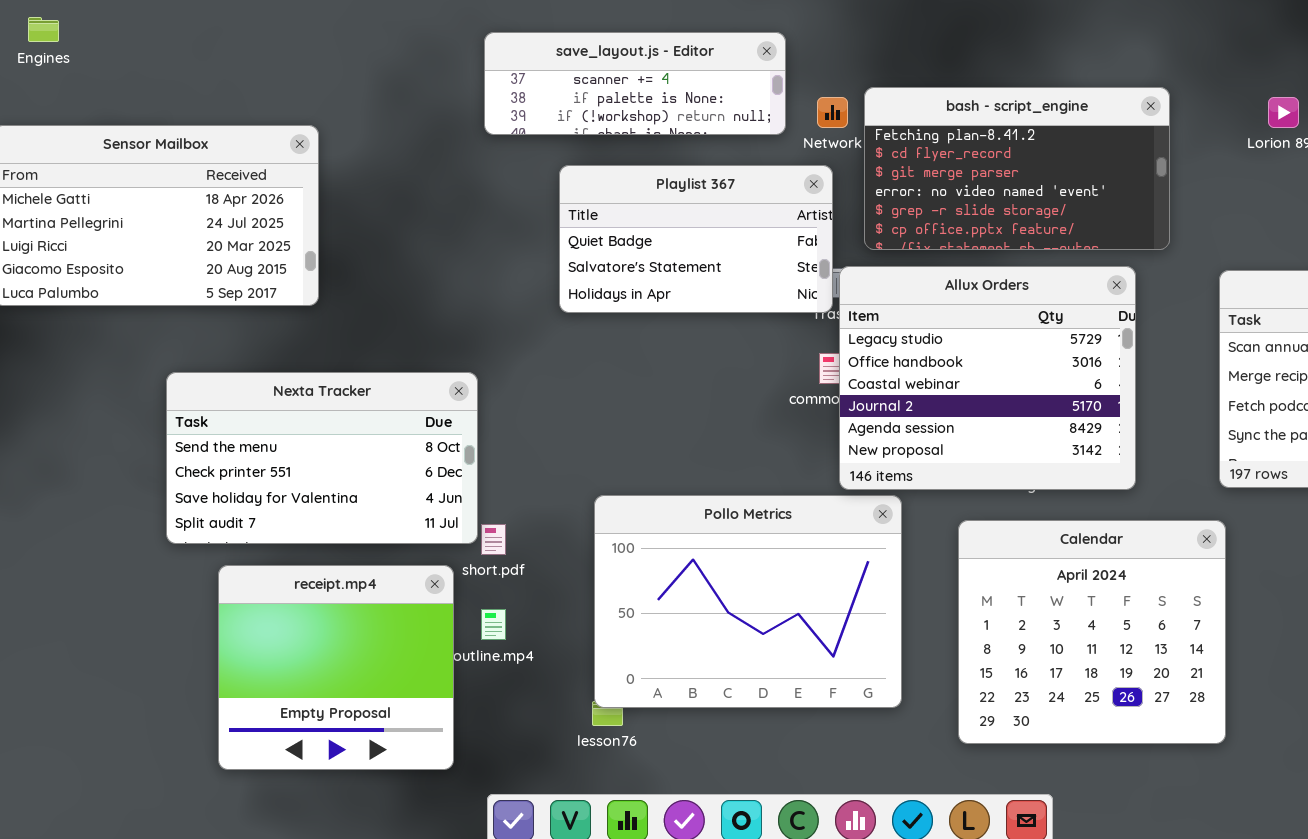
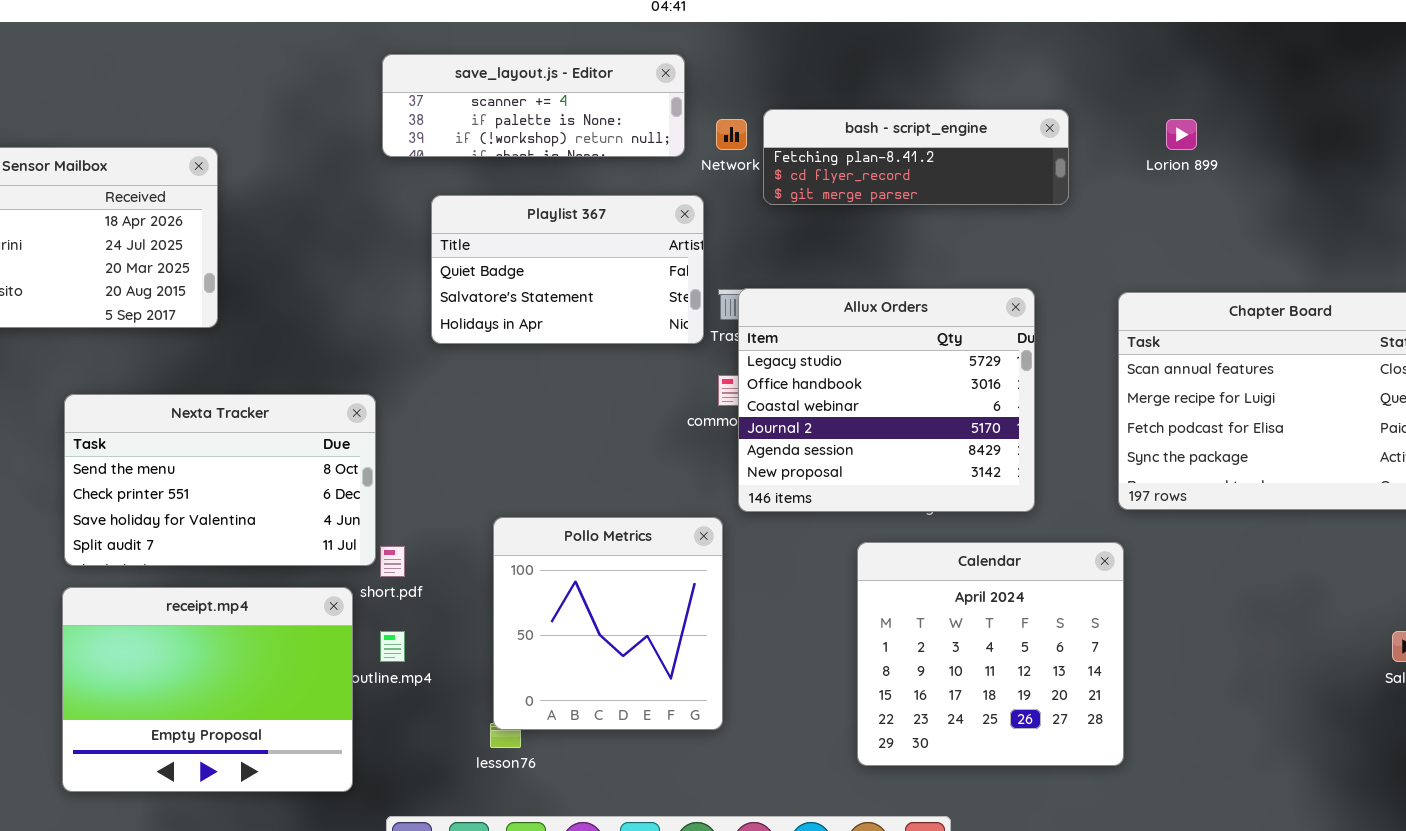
bash - script_engine: [864,87,1170,250] -> [763,109,1069,205], resized
Playlist 367: [559,165,833,313] -> [431,195,704,344], moved
Pollo Metrics: [594,495,902,708] -> [493,517,723,730], resized
receipt.mp4: [218,565,454,770] -> [62,587,353,792], resized

